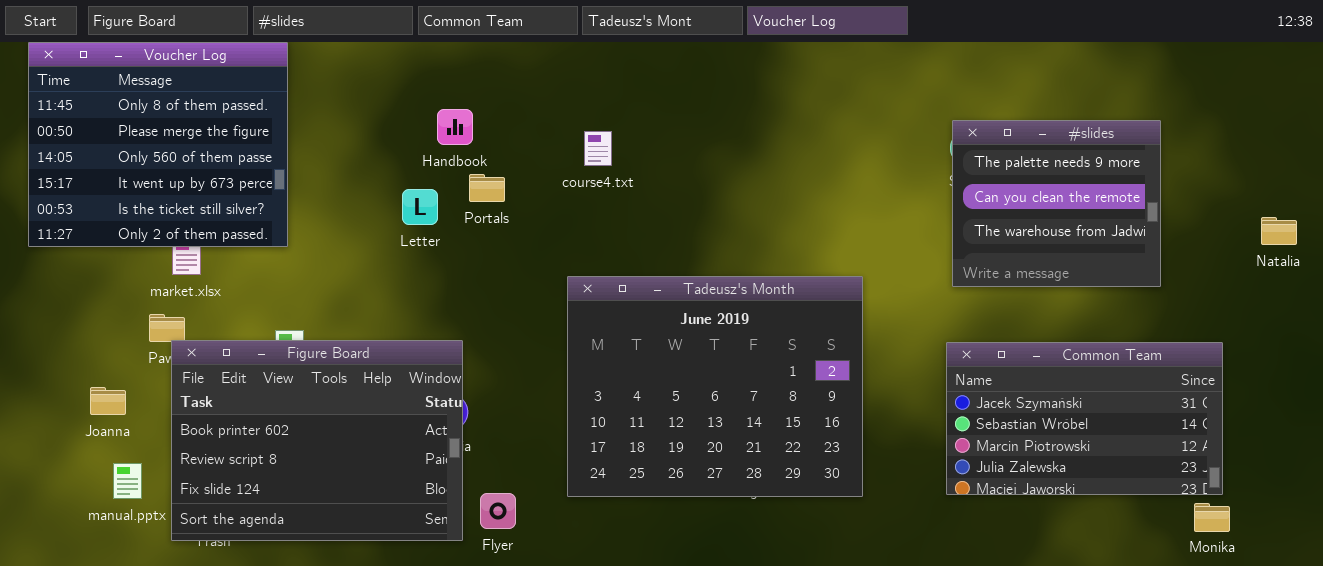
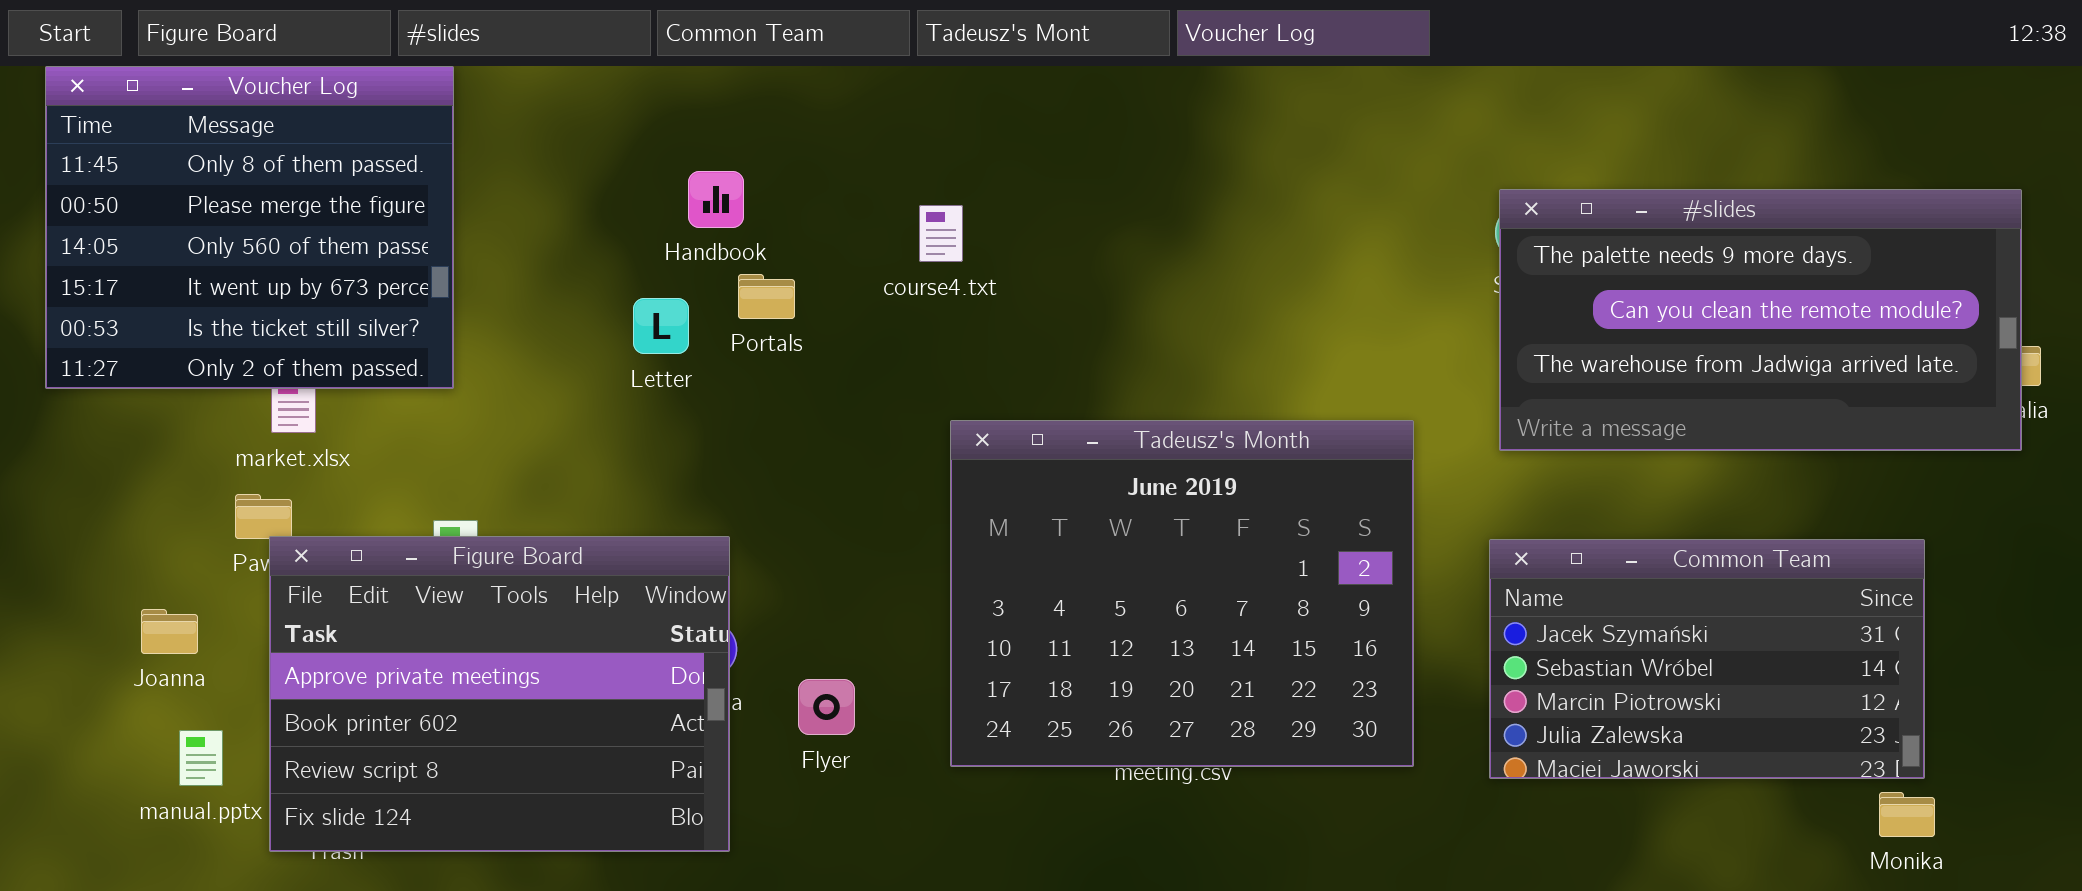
#slides: [952,120,1161,287] -> [1499,189,2022,451], resized
Tadeusz's Month: [567,276,863,497] -> [950,420,1414,767], moved
Figure Board: [171,340,463,541] -> [269,536,730,852], scrolled up 1 row
Flyer: [480,493,516,529] -> [798,679,855,735], moved

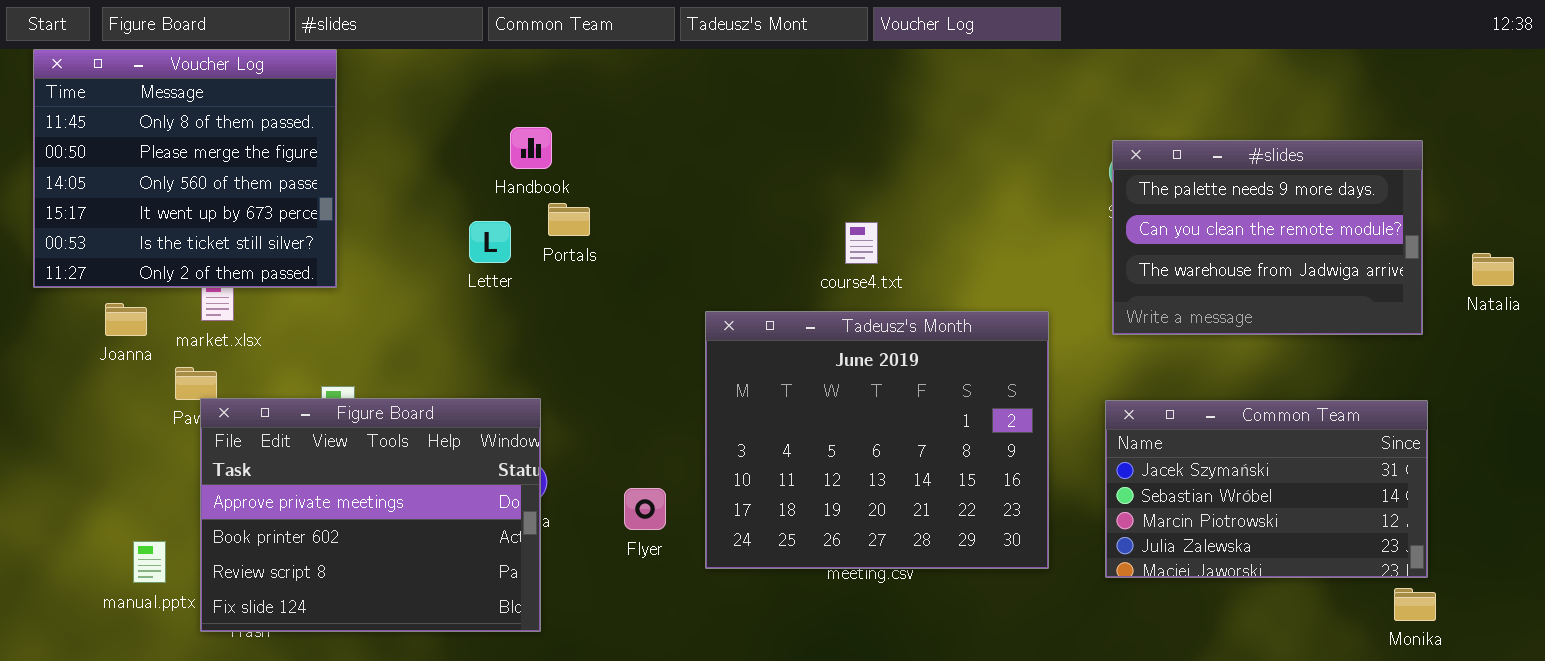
#slides: [1499,189,2022,451] -> [1112,140,1423,335], resized
course4.txt: [919,205,963,262] -> [845,222,878,264], moved
Joanna: [141,609,198,654] -> [105,303,147,336], moved
Flyer: [798,679,855,735] -> [624,488,666,530], moved

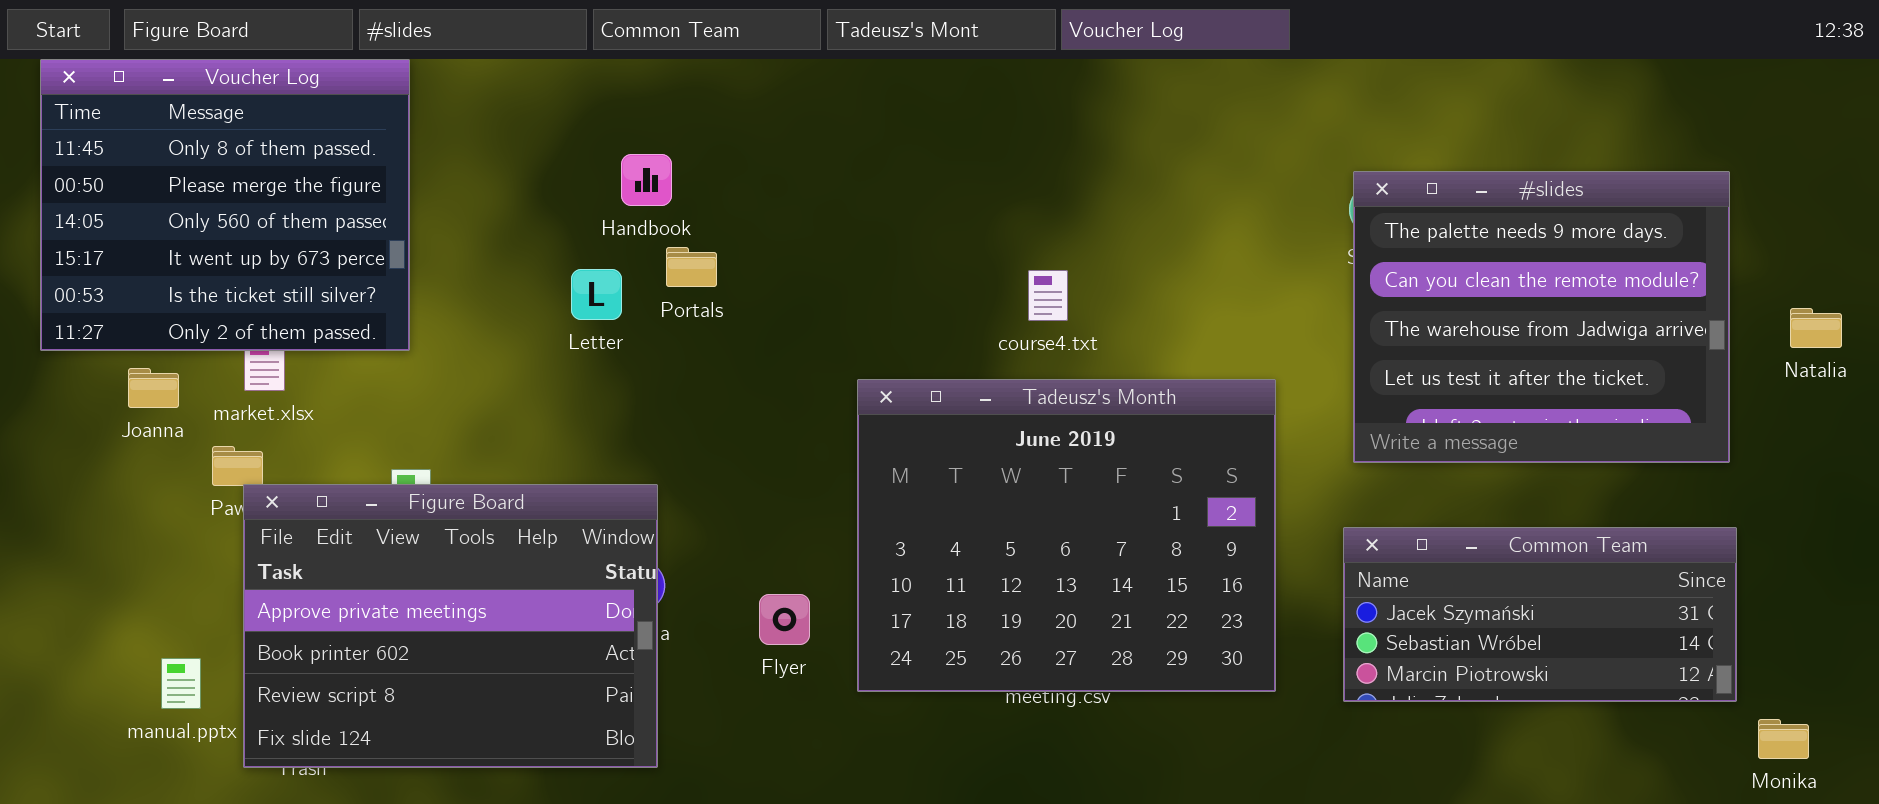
#slides: [1112,140,1423,335] -> [1353,171,1730,463], resized
Common Team: [1105,400,1428,578] -> [1343,527,1737,702], resized
Monika: [1394,588,1436,621] -> [1758,719,1809,759], moved

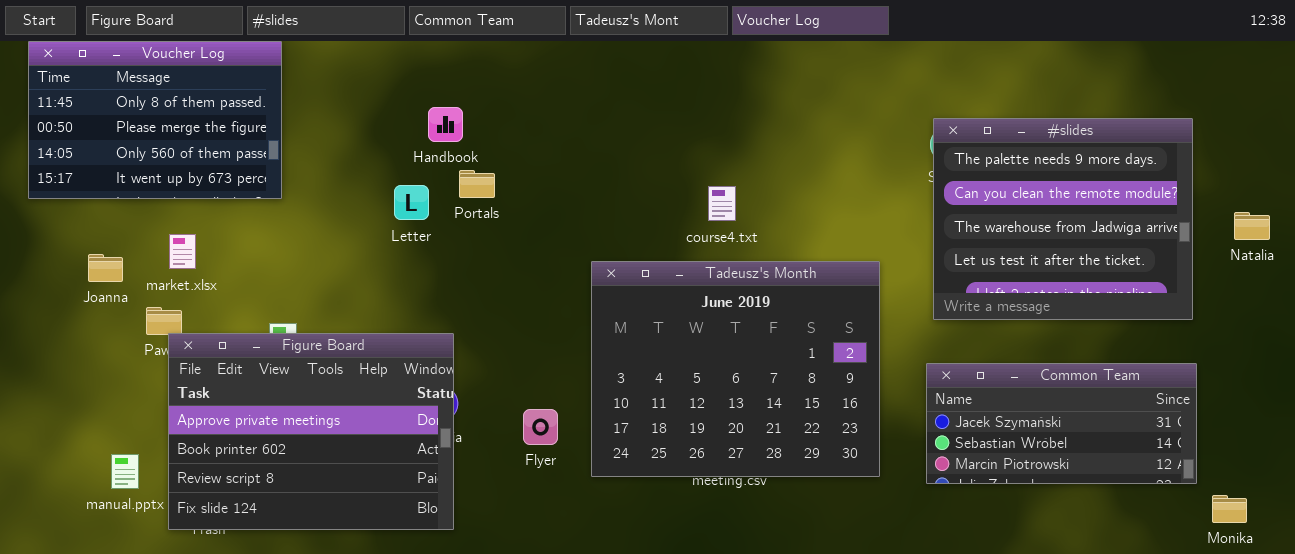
Voucher Log: [40,59,410,351] -> [28,41,282,199], resized

